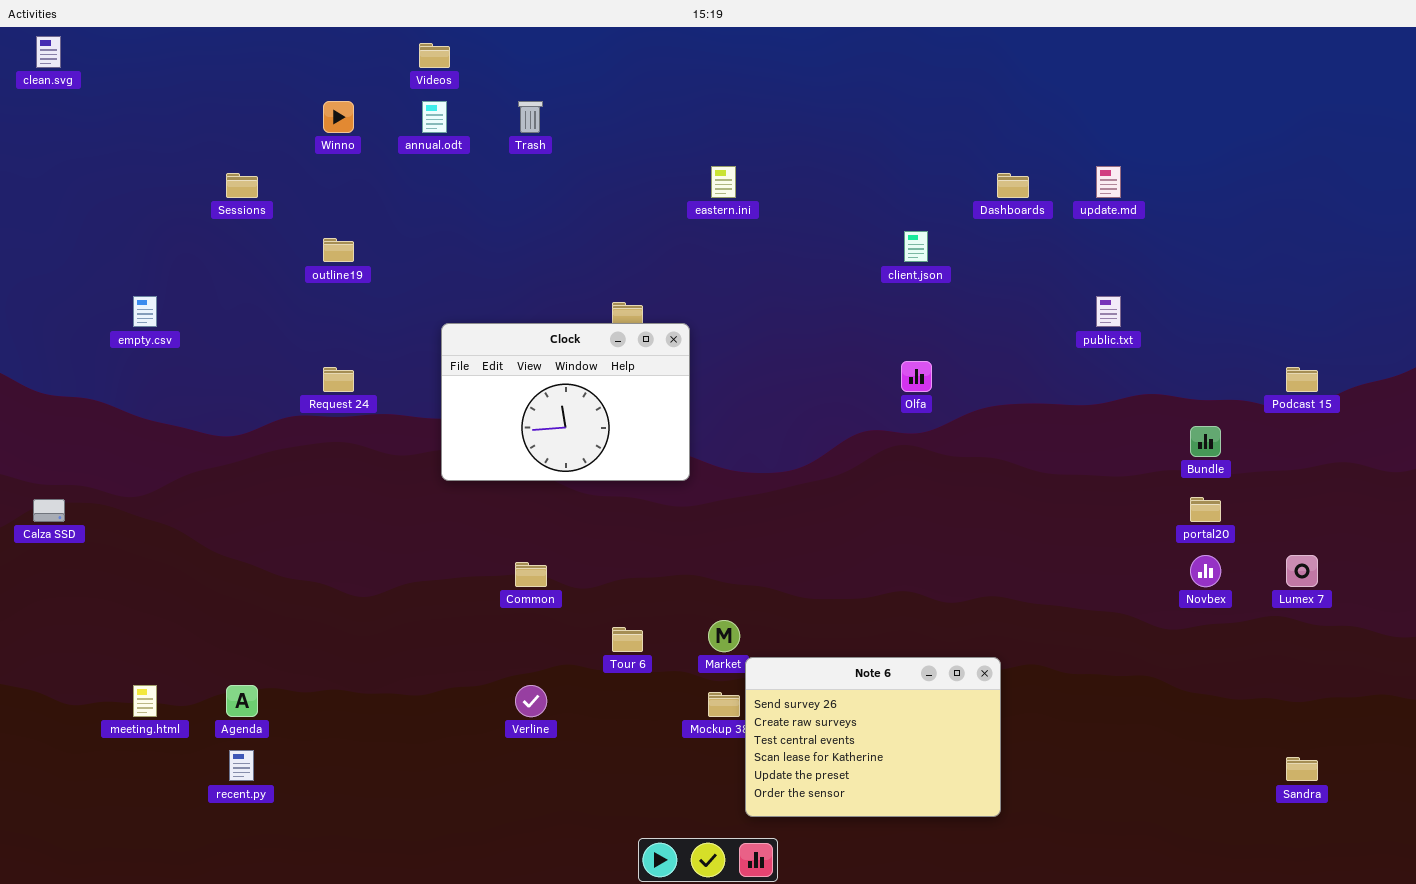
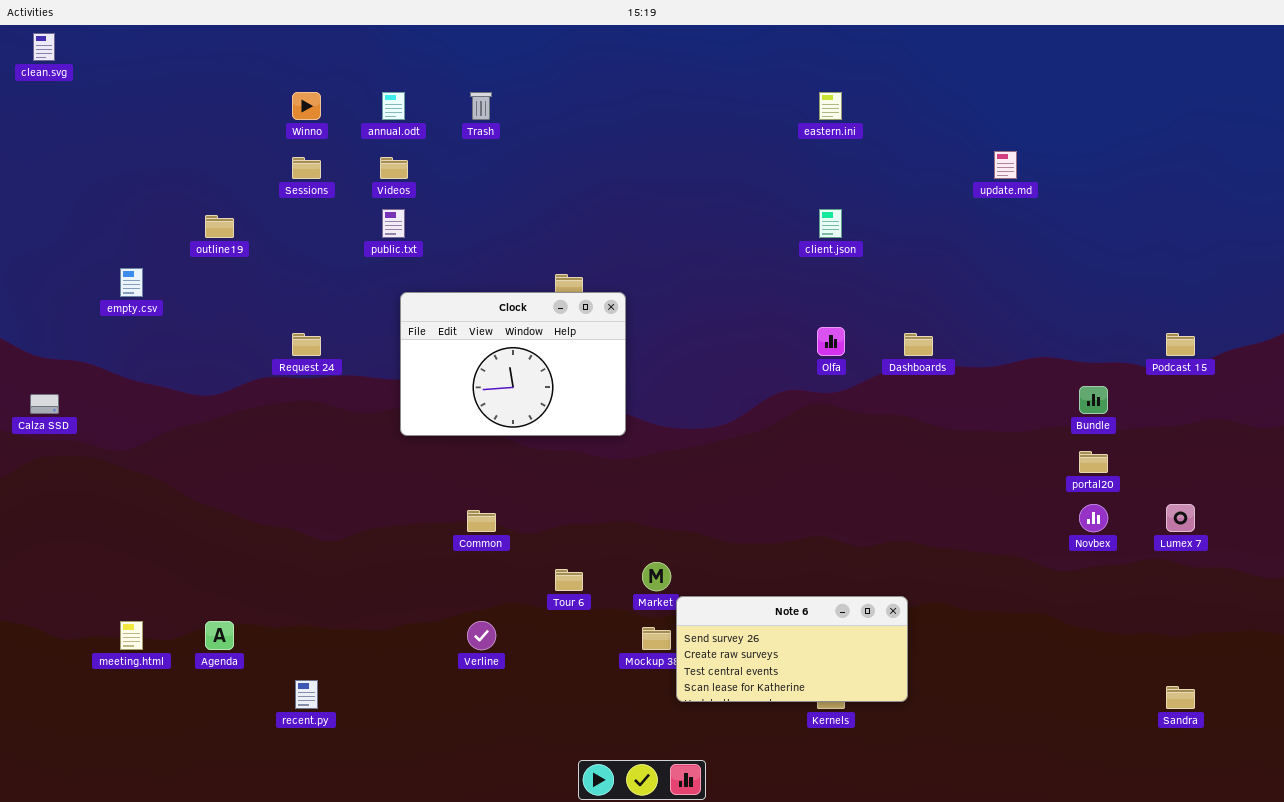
Videos: [419,43,450,68] -> [380,157,408,179], moved
eastern.ini: [711,166,736,198] -> [819,92,842,120], moved
Sessions: [226,173,258,198] -> [292,157,321,179], moved
Dashboards: [997,173,1029,198] -> [904,333,933,356], moved
outline19: [323,238,354,262] -> [205,215,234,238], moved
public.txt: [1096,296,1121,327] -> [382,209,405,238], moved
Calza SSD: [33,499,65,522] -> [30,394,59,414], moved
Note 6: [745,657,1001,817] -> [676,596,908,702], resized
recent.py: [229,750,254,781] -> [295,680,318,709], moved

